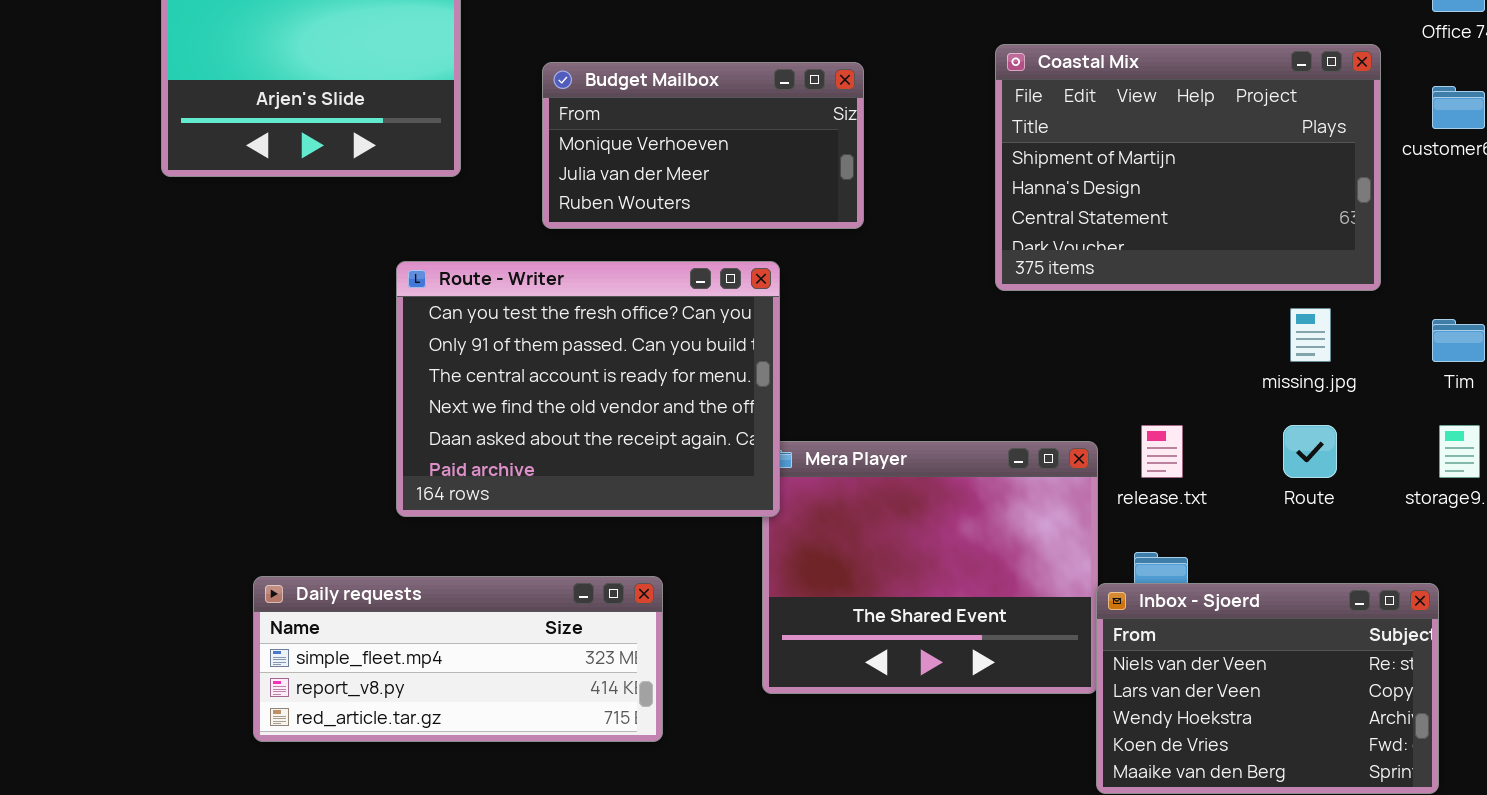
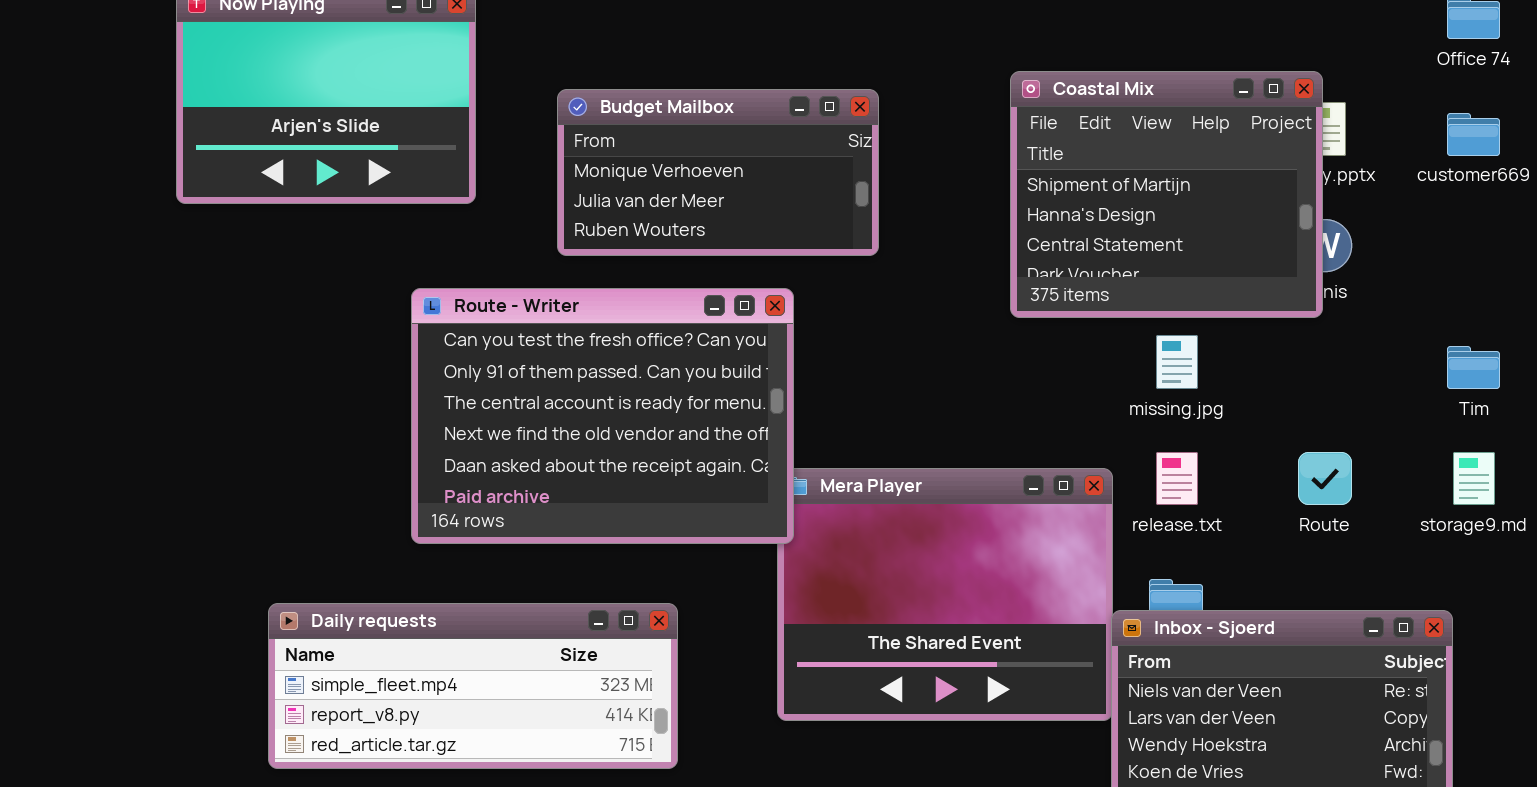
Coastal Mix: [995,44,1381,291] -> [1010,71,1323,318], resized
missing.jpg: [1290,308,1331,362] -> [1156,335,1198,389], moved

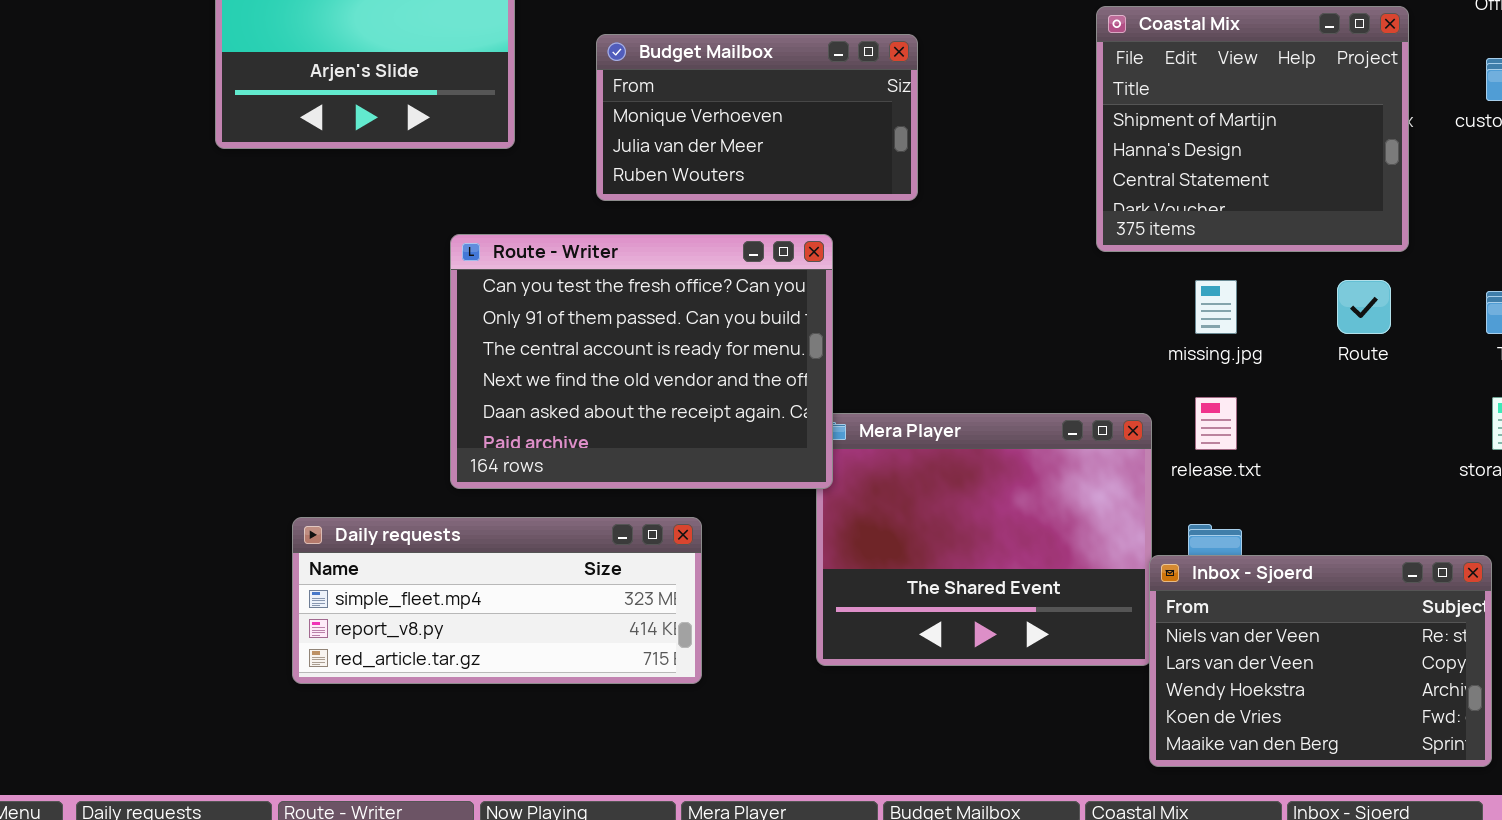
Coastal Mix: [1010,71,1323,318] -> [1096,6,1409,252], moved
Route: [1298,452,1352,505] -> [1337,280,1391,334], moved
Daily requests: [268,603,678,769] -> [292,517,702,684], moved

